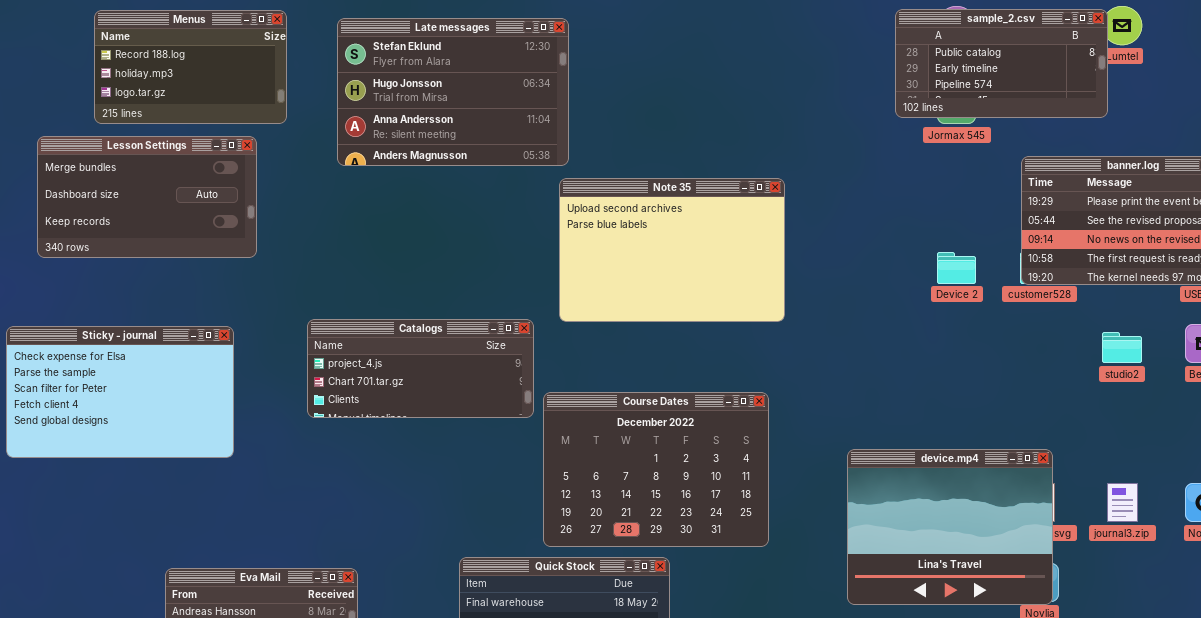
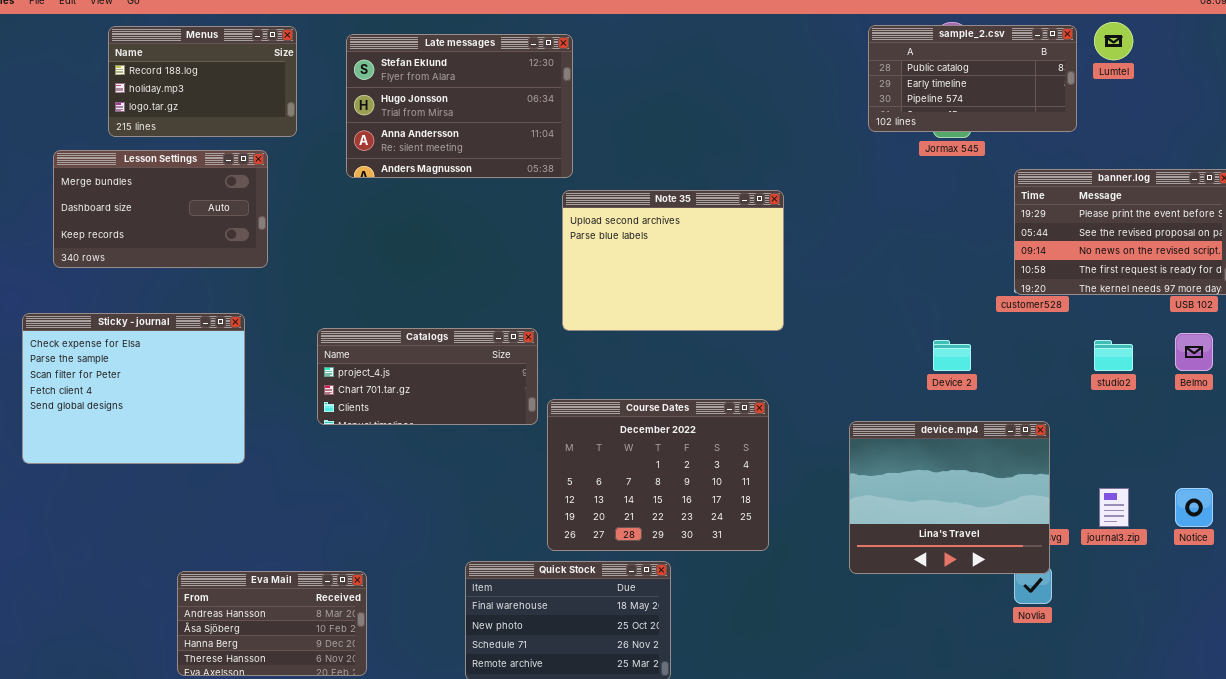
sample_2.csv: [895,9,1108,118] -> [868,25,1077,132], moved
Device 2: [937,252,976,284] -> [933,340,971,371], moved
Sticky - journal: [6,326,234,458] -> [22,313,245,464], resized
device.mp4: [847,449,1053,605] -> [849,421,1050,574], moved

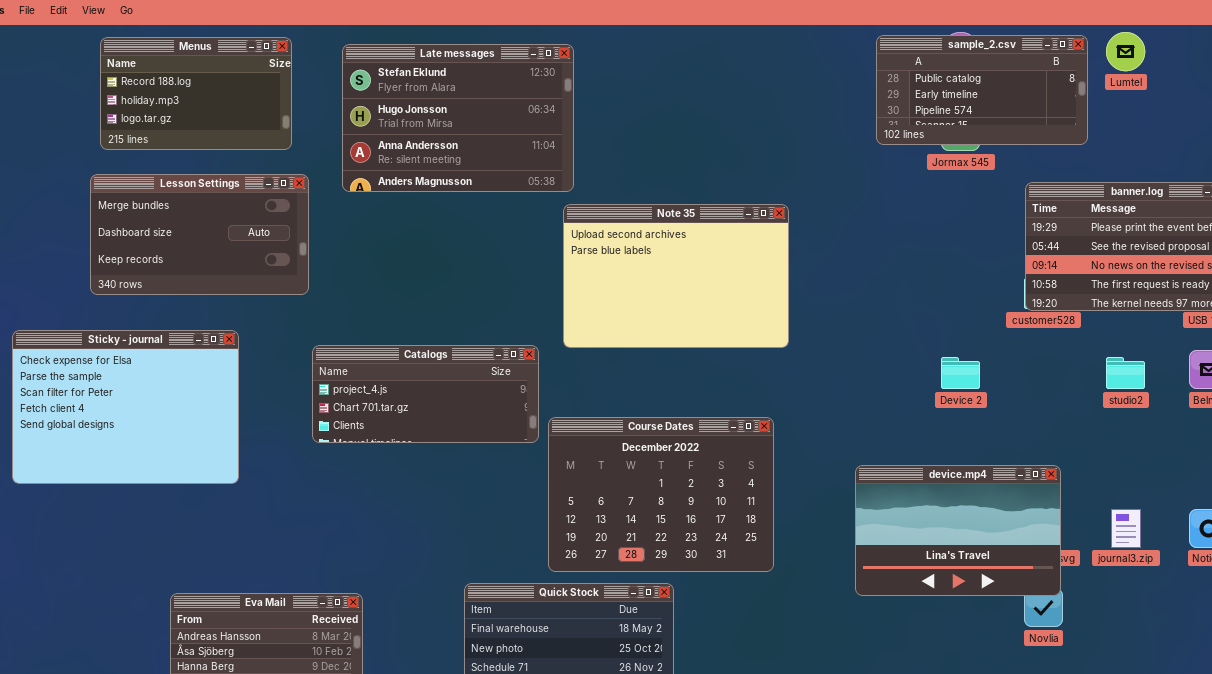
Lesson Settings: [53,150,268,268] -> [90,174,309,295], moved
device.mp4: [849,421,1050,574] -> [855,465,1061,596], resized

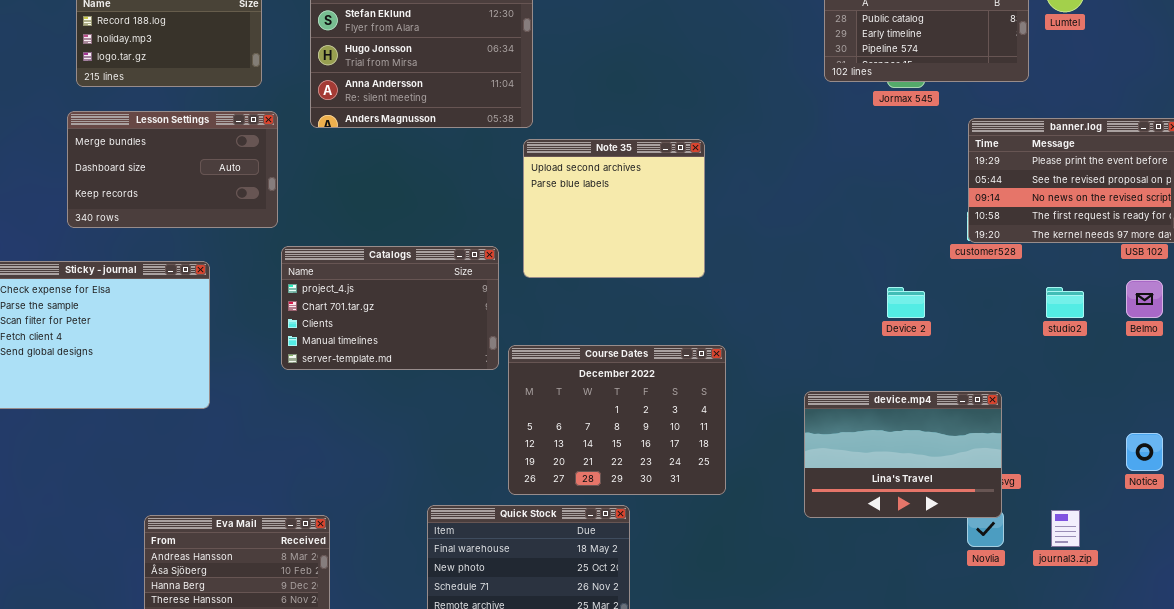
Note 35: [563,204,789,348] -> [523,139,705,278], resized
Catalogs: [312,345,539,443] -> [281,246,499,370], resized
journal3.zip: [1111,509,1141,548] -> [1051,510,1080,547], moved

